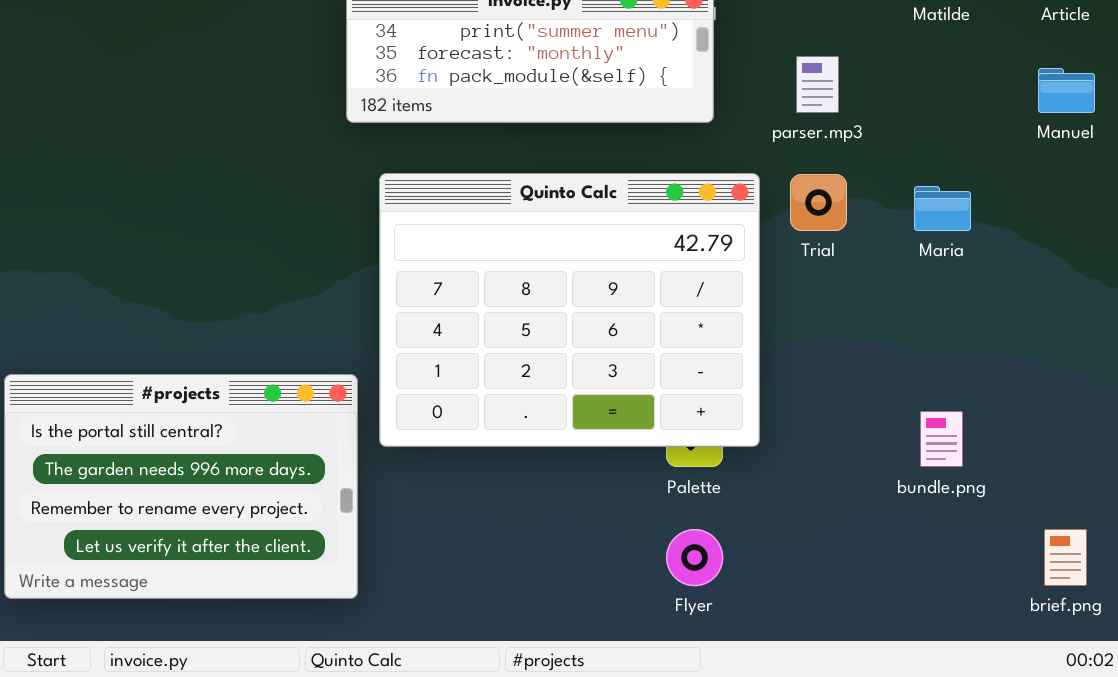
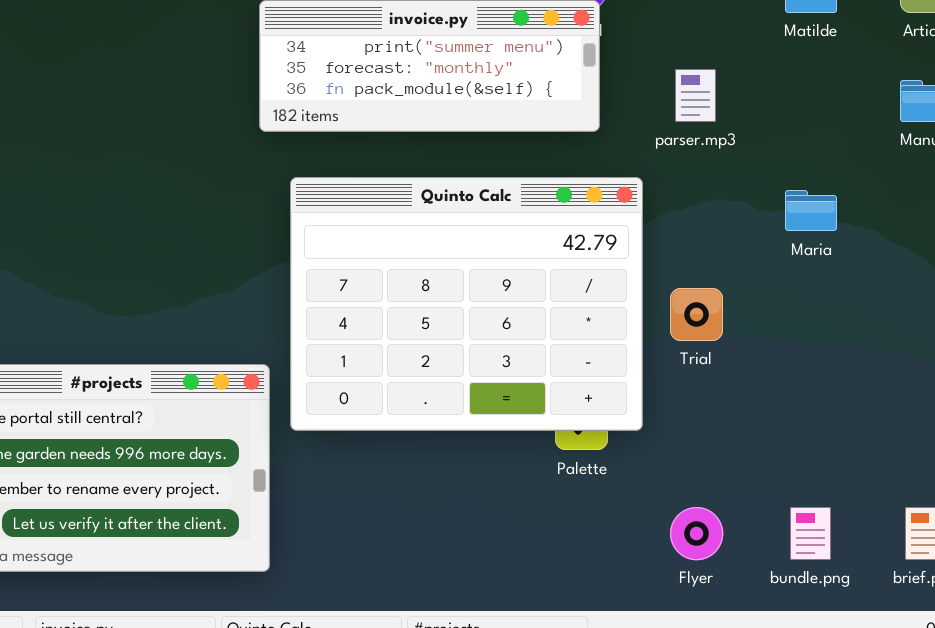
Trial: [790,174,847,231] -> [670,288,723,341], moved
bundle.png: [920,411,963,467] -> [790,507,831,560], moved
Flyer: [666,529,723,586] -> [670,507,723,560], moved

